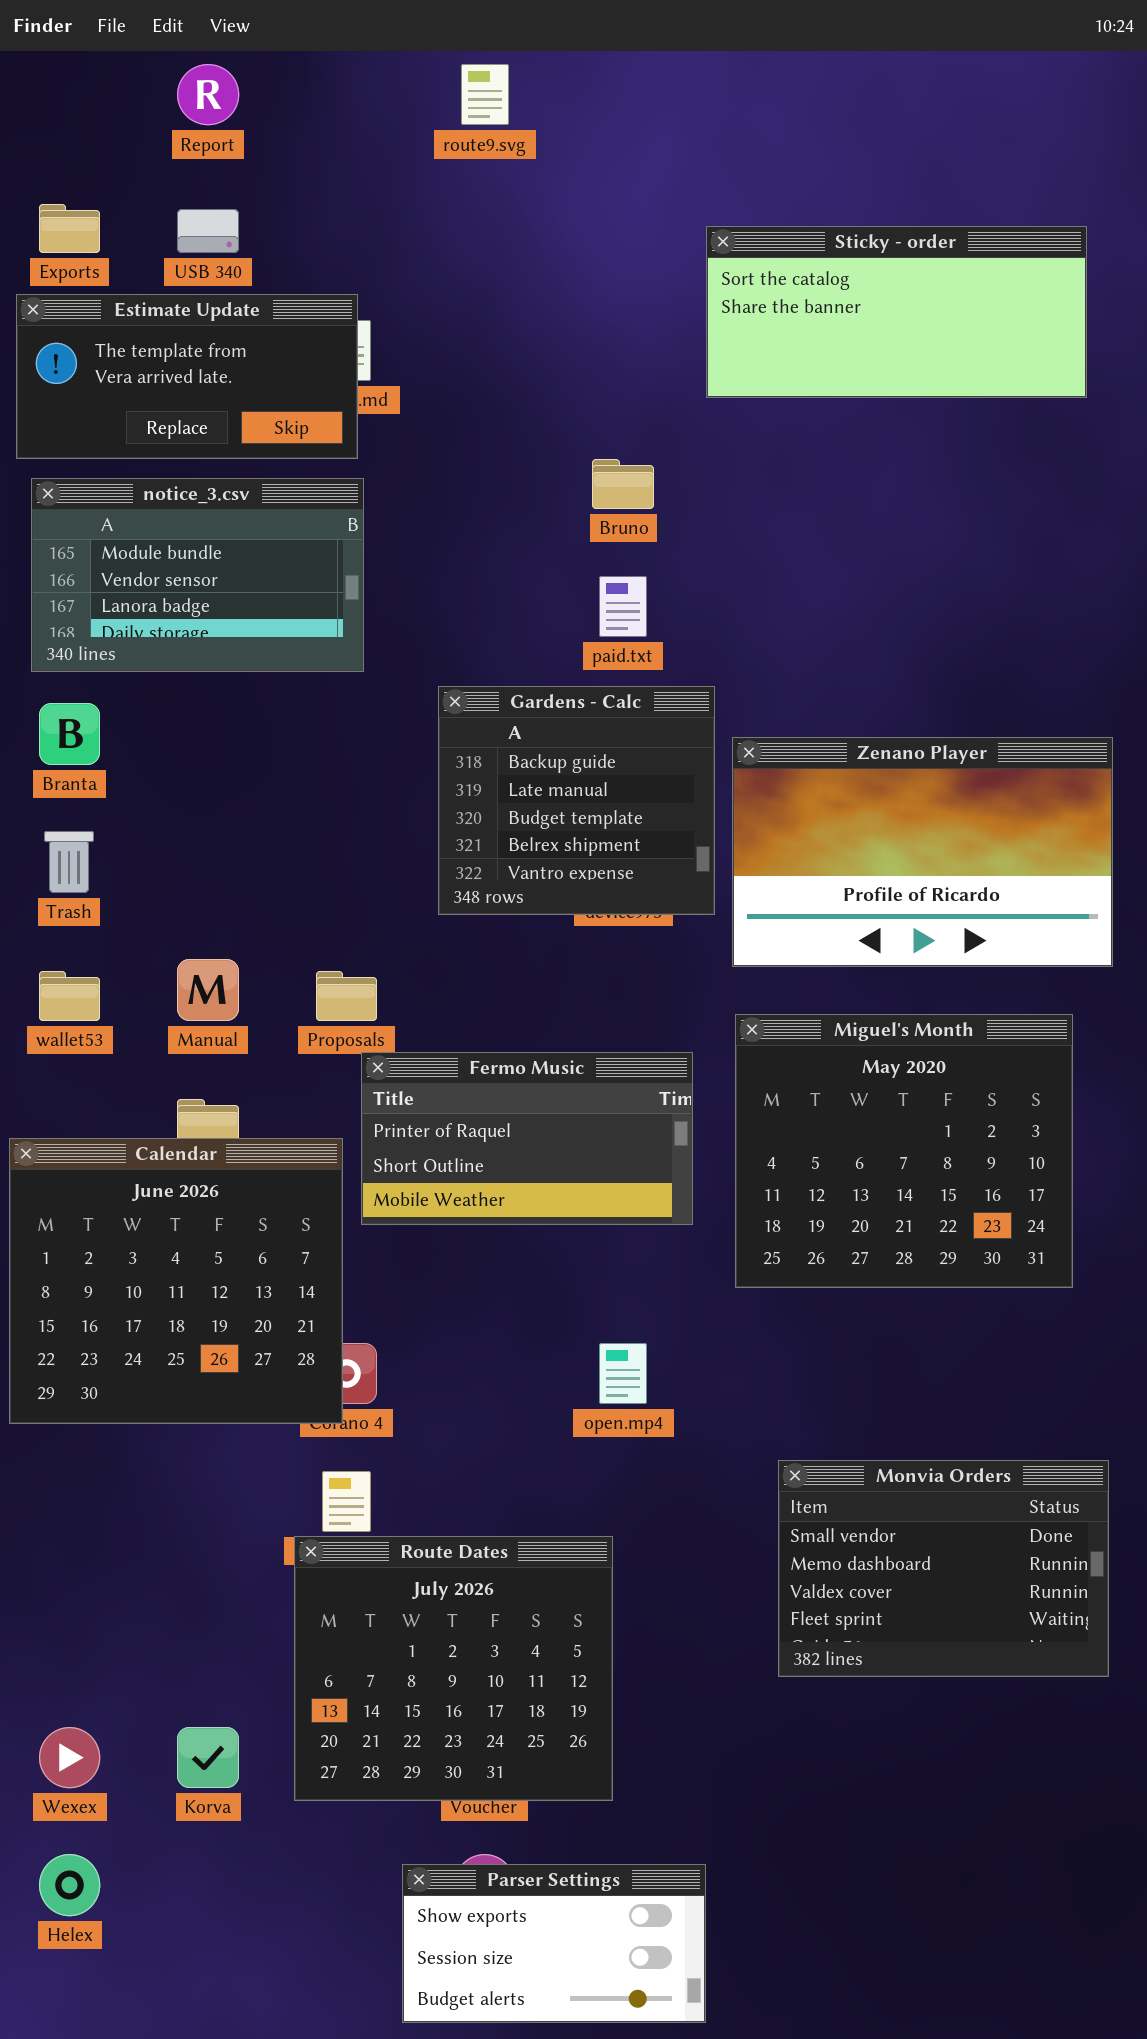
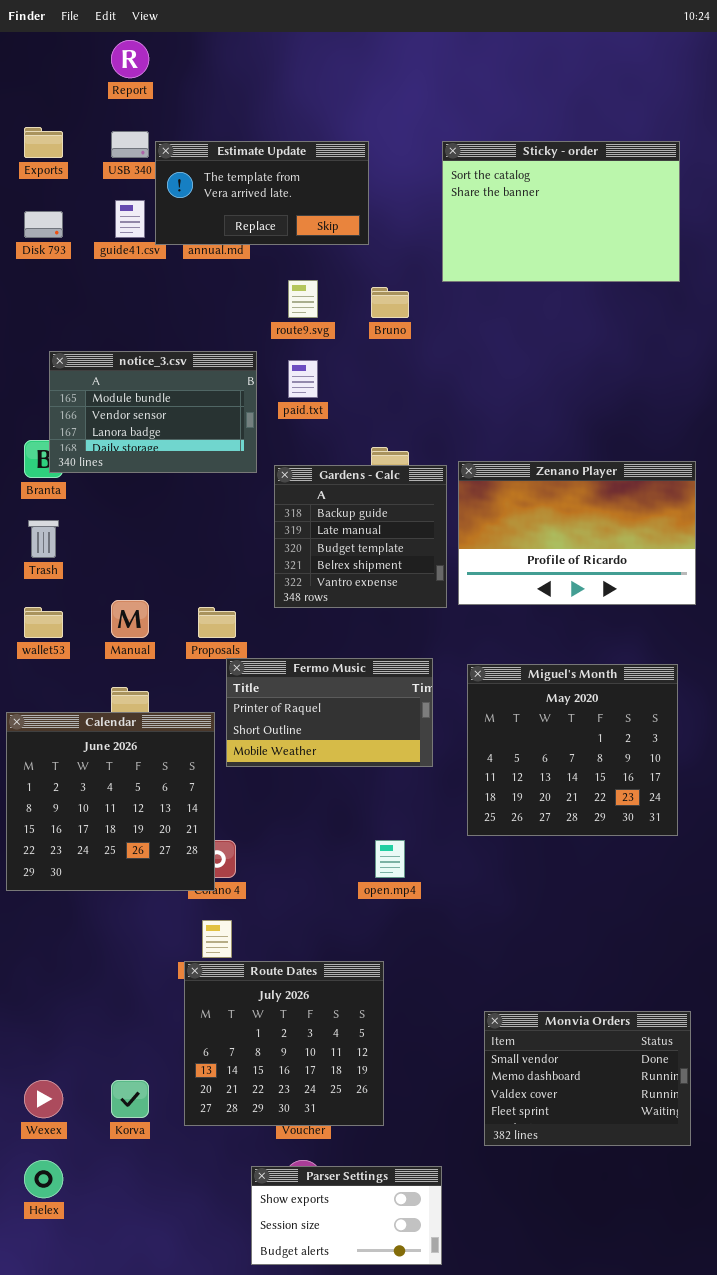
route9.svg: [461,64,509,125] -> [288,280,318,318], moved
Sticky - order: [706,226,1087,398] -> [442,141,680,282], resized
Estimate Update: [16,294,358,459] -> [155,141,369,245], moved
notice_3.csv: [31,478,364,672] -> [49,351,257,473], moved
paid.txt: [599,576,647,637] -> [288,360,318,398], moved
Gardens - Calc: [438,686,715,915] -> [274,465,447,608], moved
Miguel's Month: [735,1014,1073,1288] -> [467,664,678,836], moved
Monvia Orders: [778,1460,1109,1677] -> [484,1011,691,1146], moved

